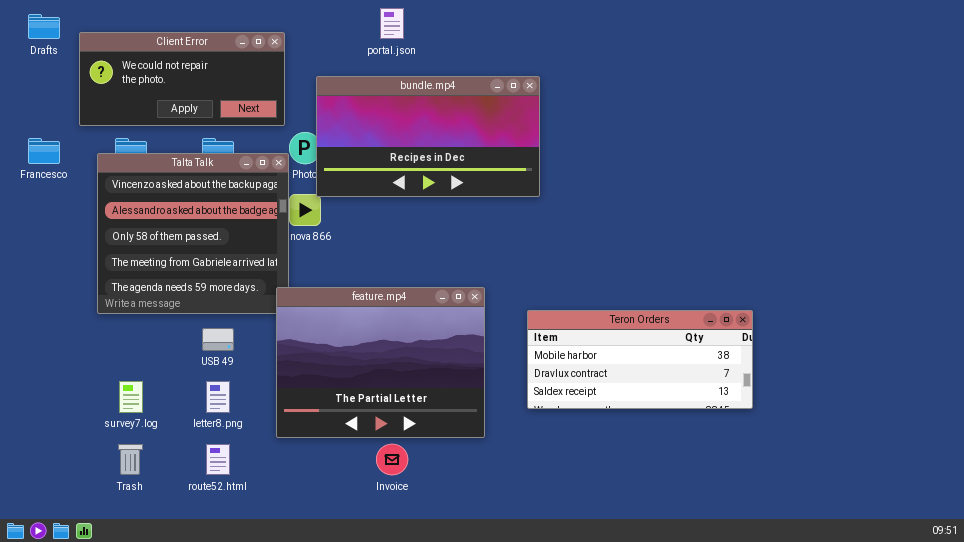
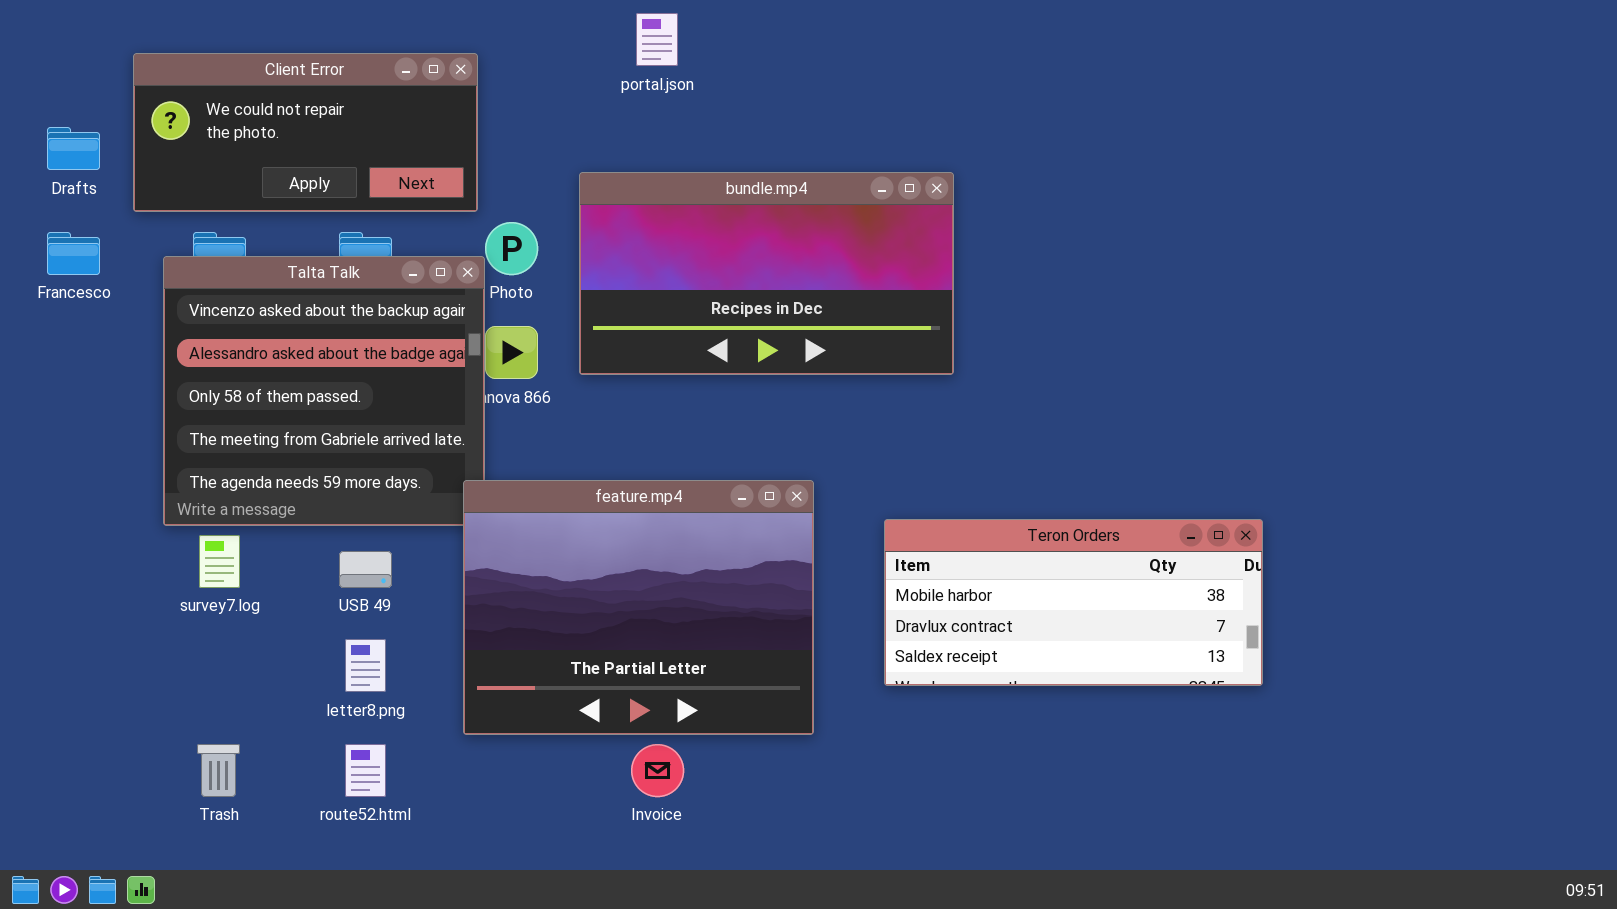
Drafts: [28,14,60,39] -> [47,127,100,170], moved
bundle.mp4: [316,76,540,197] -> [579,172,954,375], moved
survey7.log: [119,381,143,413] -> [199,535,240,588], moved

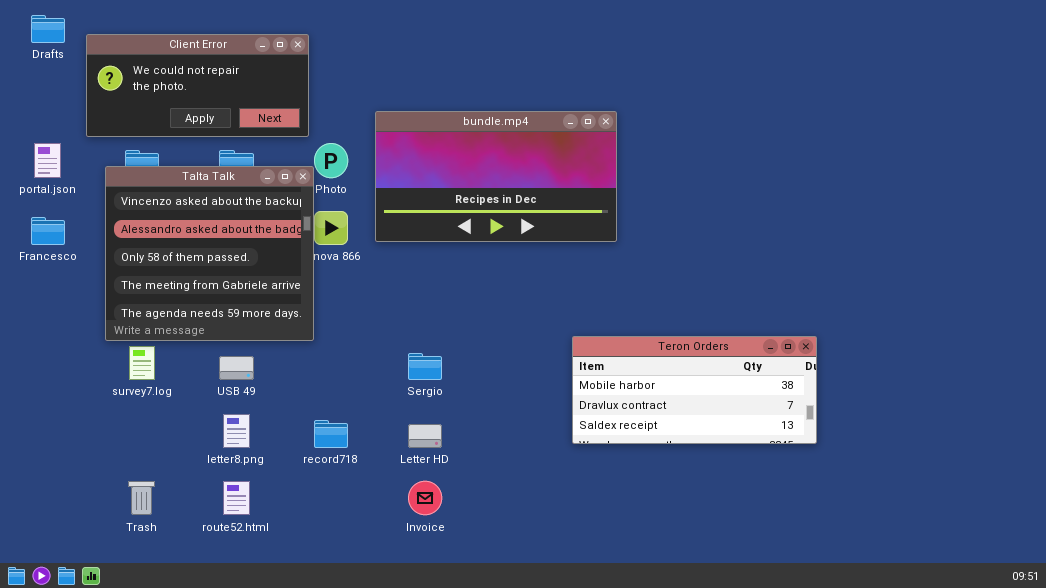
portal.json: [636,13,678,66] -> [34,143,61,178], moved
Drafts: [47,127,100,170] -> [31,15,65,43], moved
Francesco: [47,232,100,275] -> [31,217,65,245], moved
feature.mp4: [463,480,814,735] -> none, closed

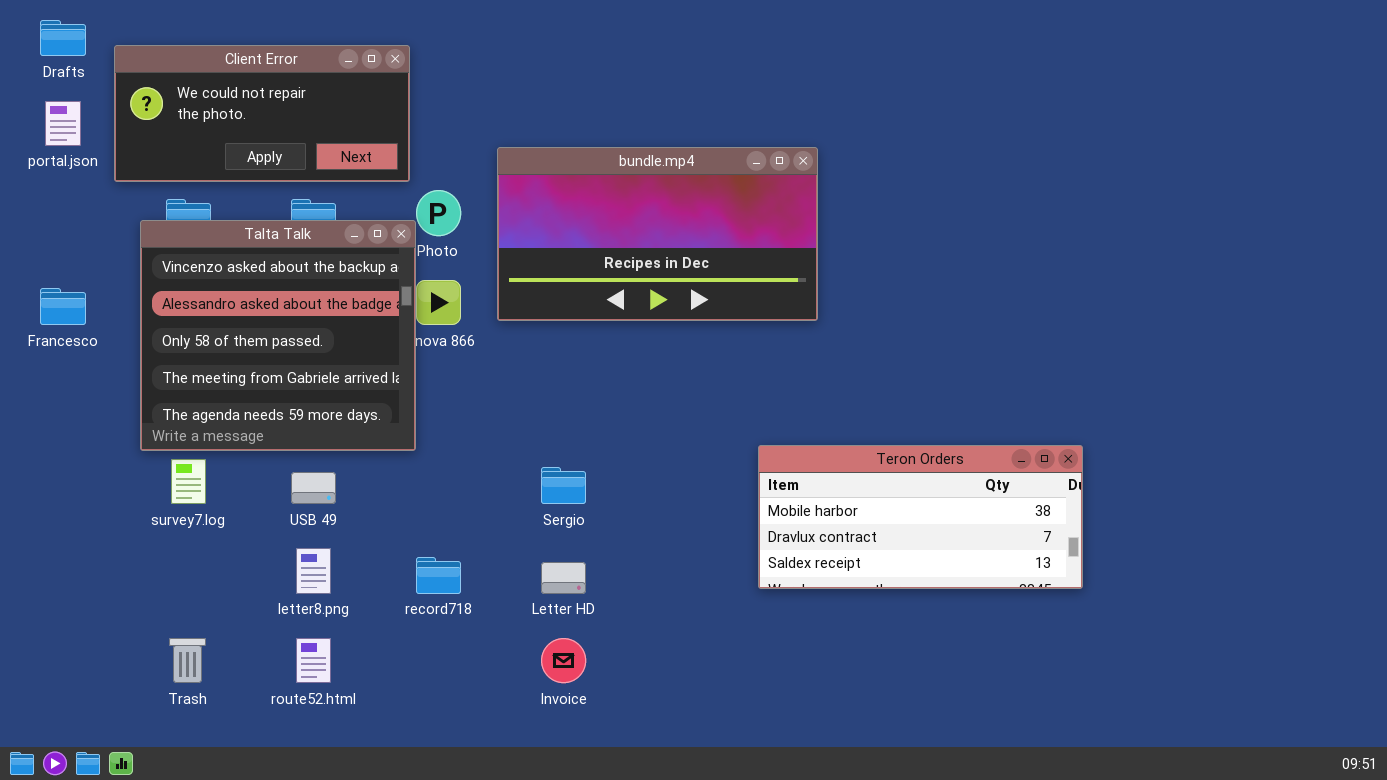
portal.json: [34,143,61,178] -> [45,101,81,146], moved

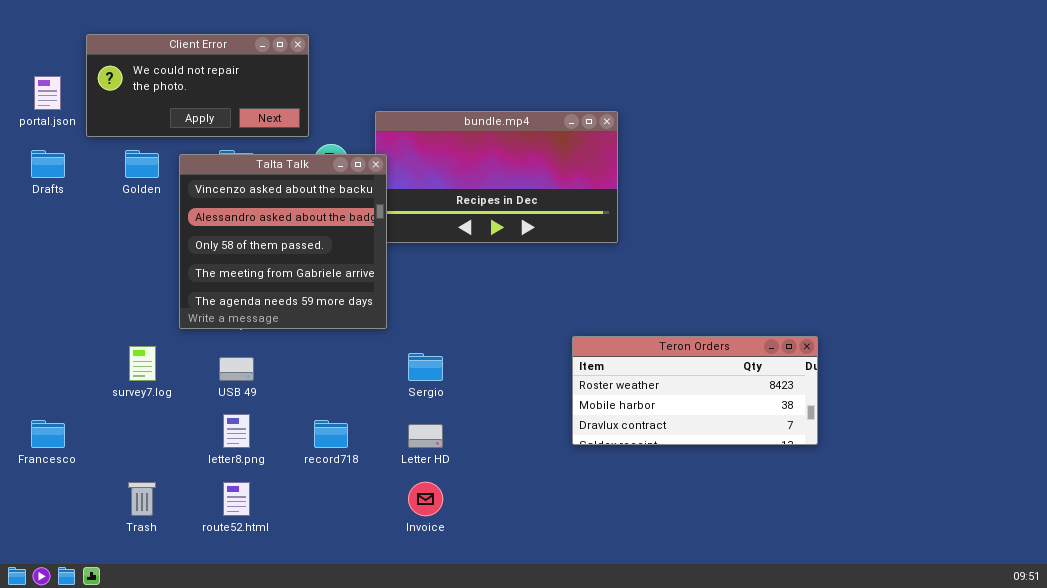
Drafts: [40,20,86,56] -> [31,150,65,178], moved
Talta Talk: [140,220,416,451] -> [179,154,387,329], moved
Francesco: [40,288,86,325] -> [31,420,65,448], moved
Teron Orders: [758,445,1083,589] -> [572,336,818,445], scrolled up 1 row

